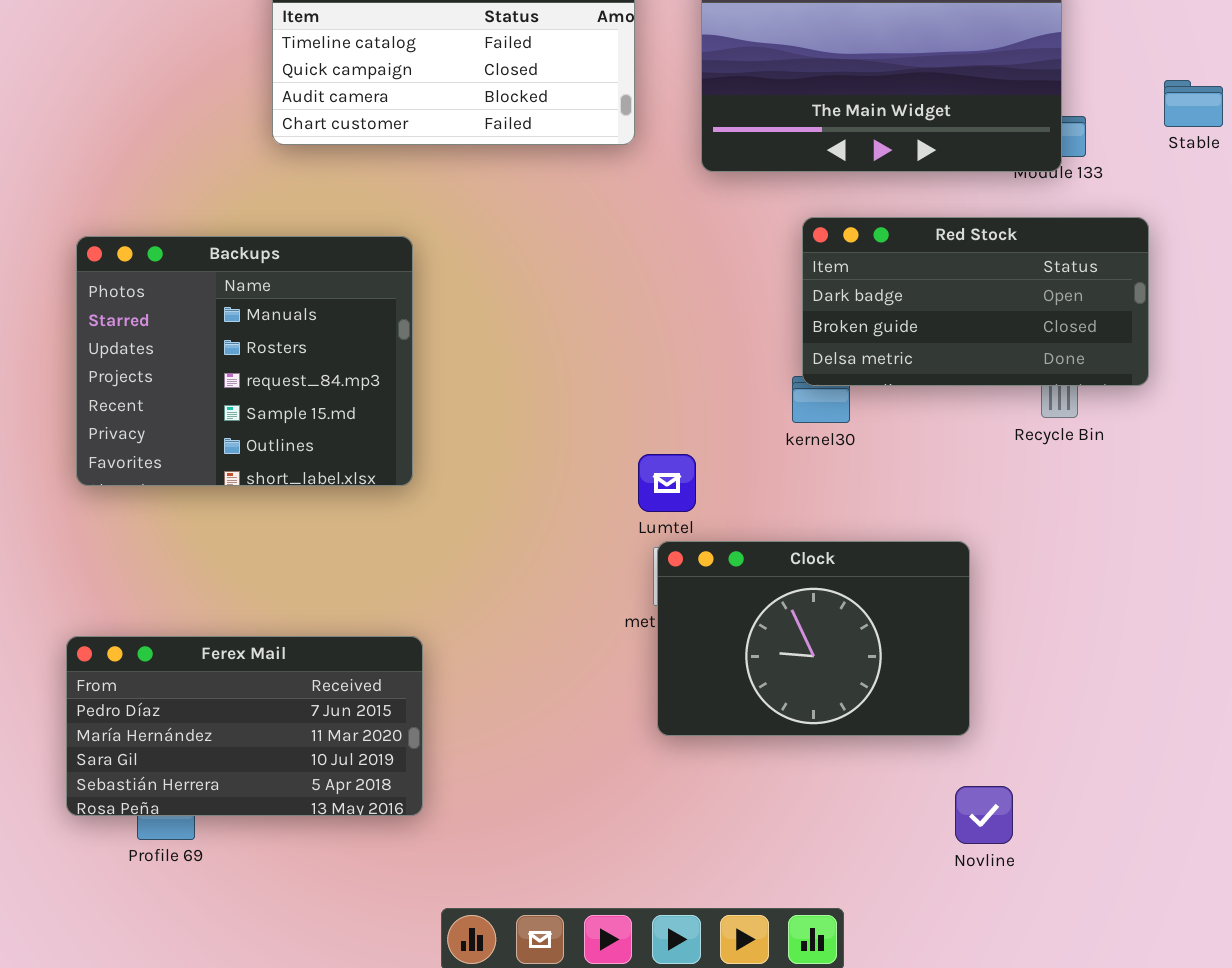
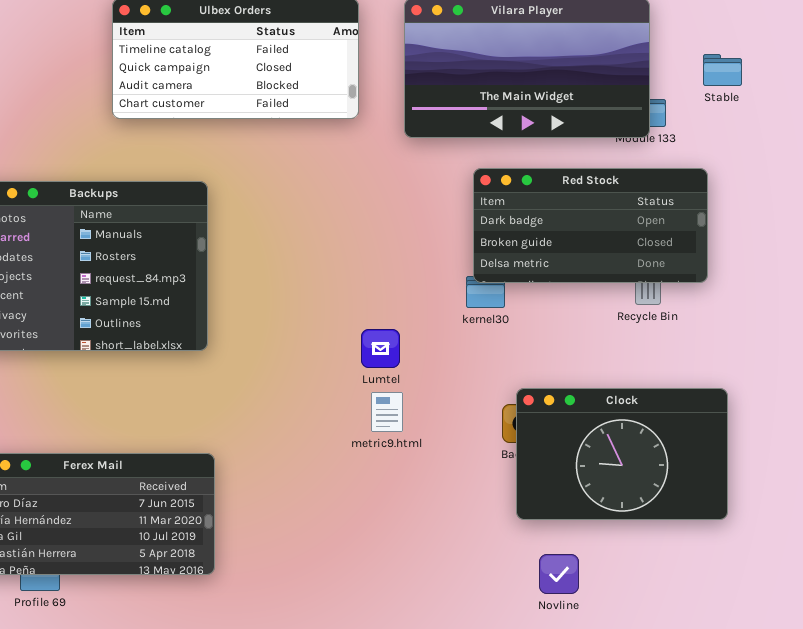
Stable: [1164,80,1223,127] -> [703,54,742,86], moved
Clock: [657,541,970,736] -> [516,388,728,520], moved
Novline: [955,786,1013,844] -> [539,554,579,594], moved

